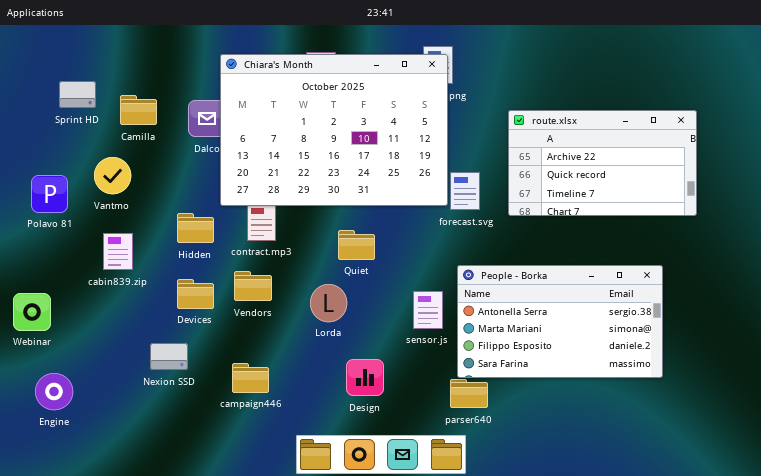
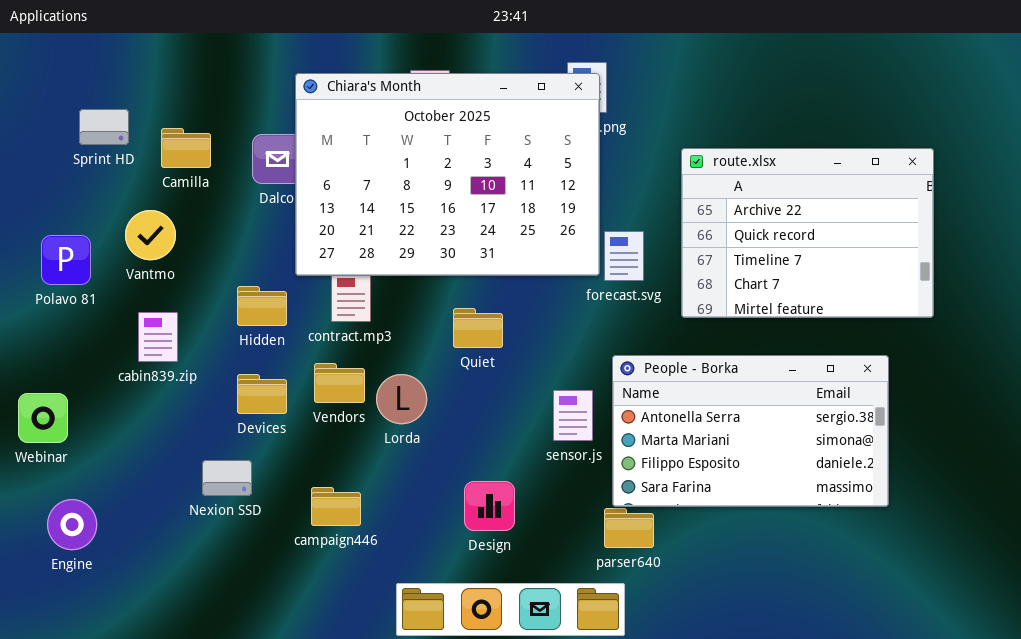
route.xlsx: [508,110,697,216] -> [681,148,934,318], resized
Lorda: [310,284,347,322] -> [376,374,427,424], moved

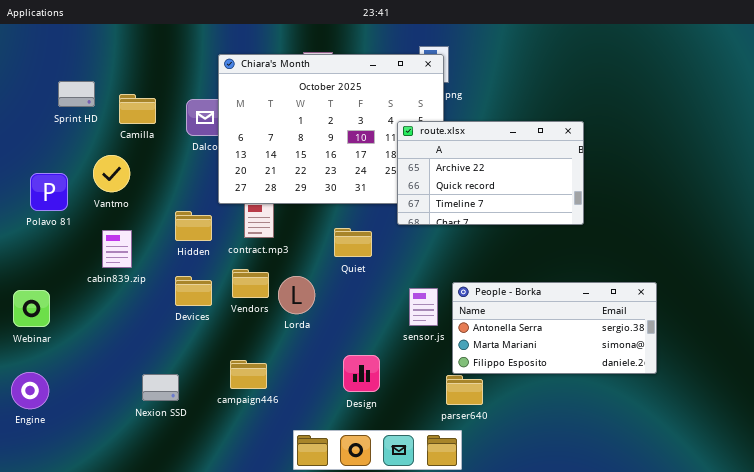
route.xlsx: [681,148,934,318] -> [397,121,584,225], moved, resized
People - Borka: [612,355,889,507] -> [452,282,657,374], resized
Nexion SSD: [202,460,252,496] -> [142,374,179,401], moved
Engine: [47,499,97,550] -> [11,372,49,409], moved

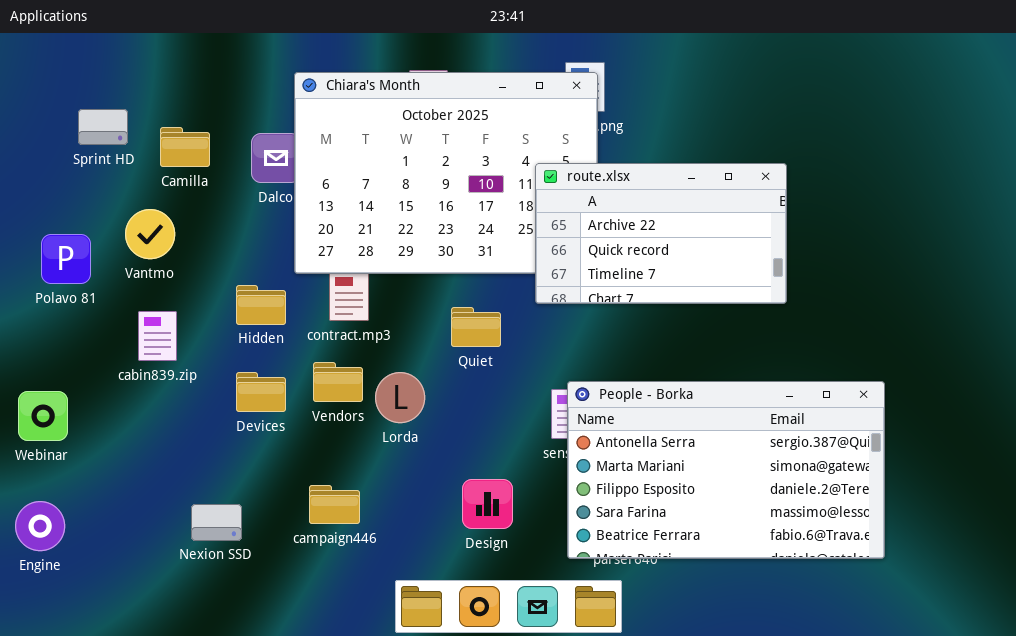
People - Borka: [452,282,657,374] -> [567,381,885,559], resized

